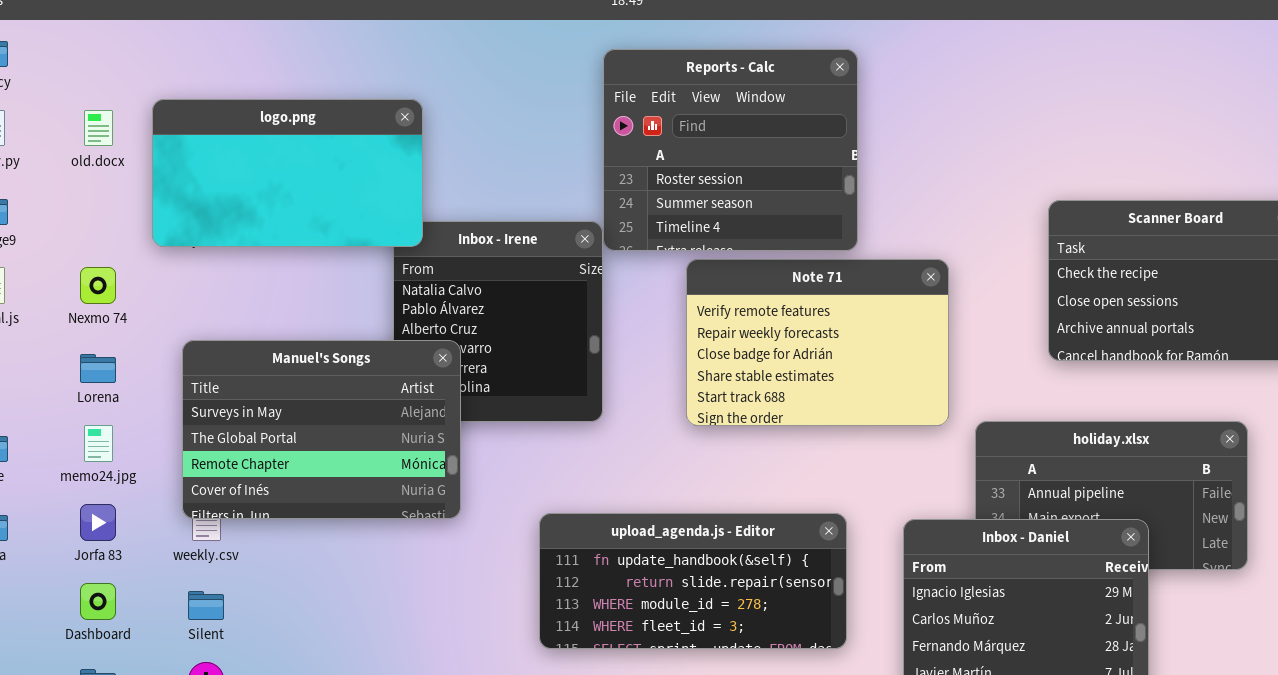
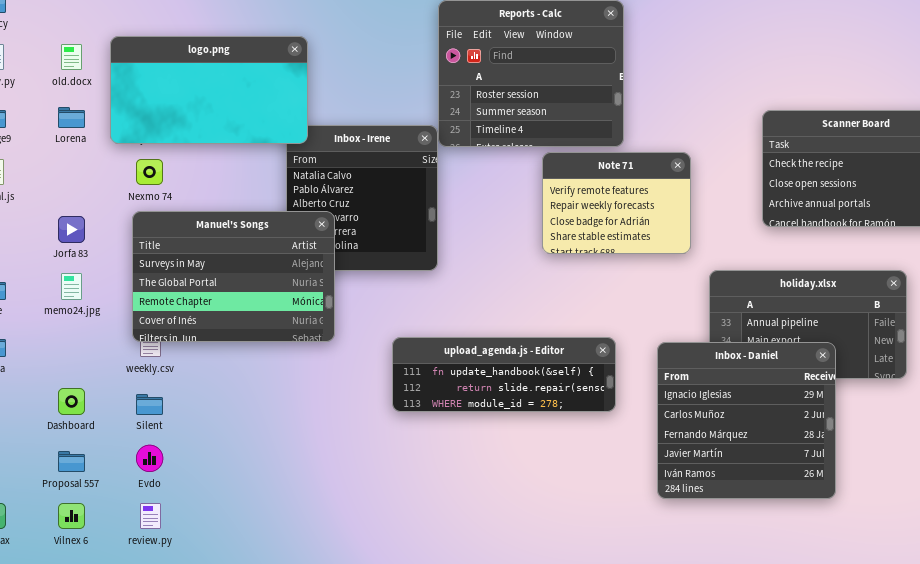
Note 71: [686,259,949,426] -> [542,152,691,254], resized
Nexmo 74: [80,267,116,304] -> [136,159,163,185], moved
Lorena: [80,354,116,383] -> [58,107,85,128], moved
Jorfa 83: [80,504,116,541] -> [58,216,85,243], moved
upload_agenda.js - Editor: [539,513,847,649] -> [392,337,616,412], resized

